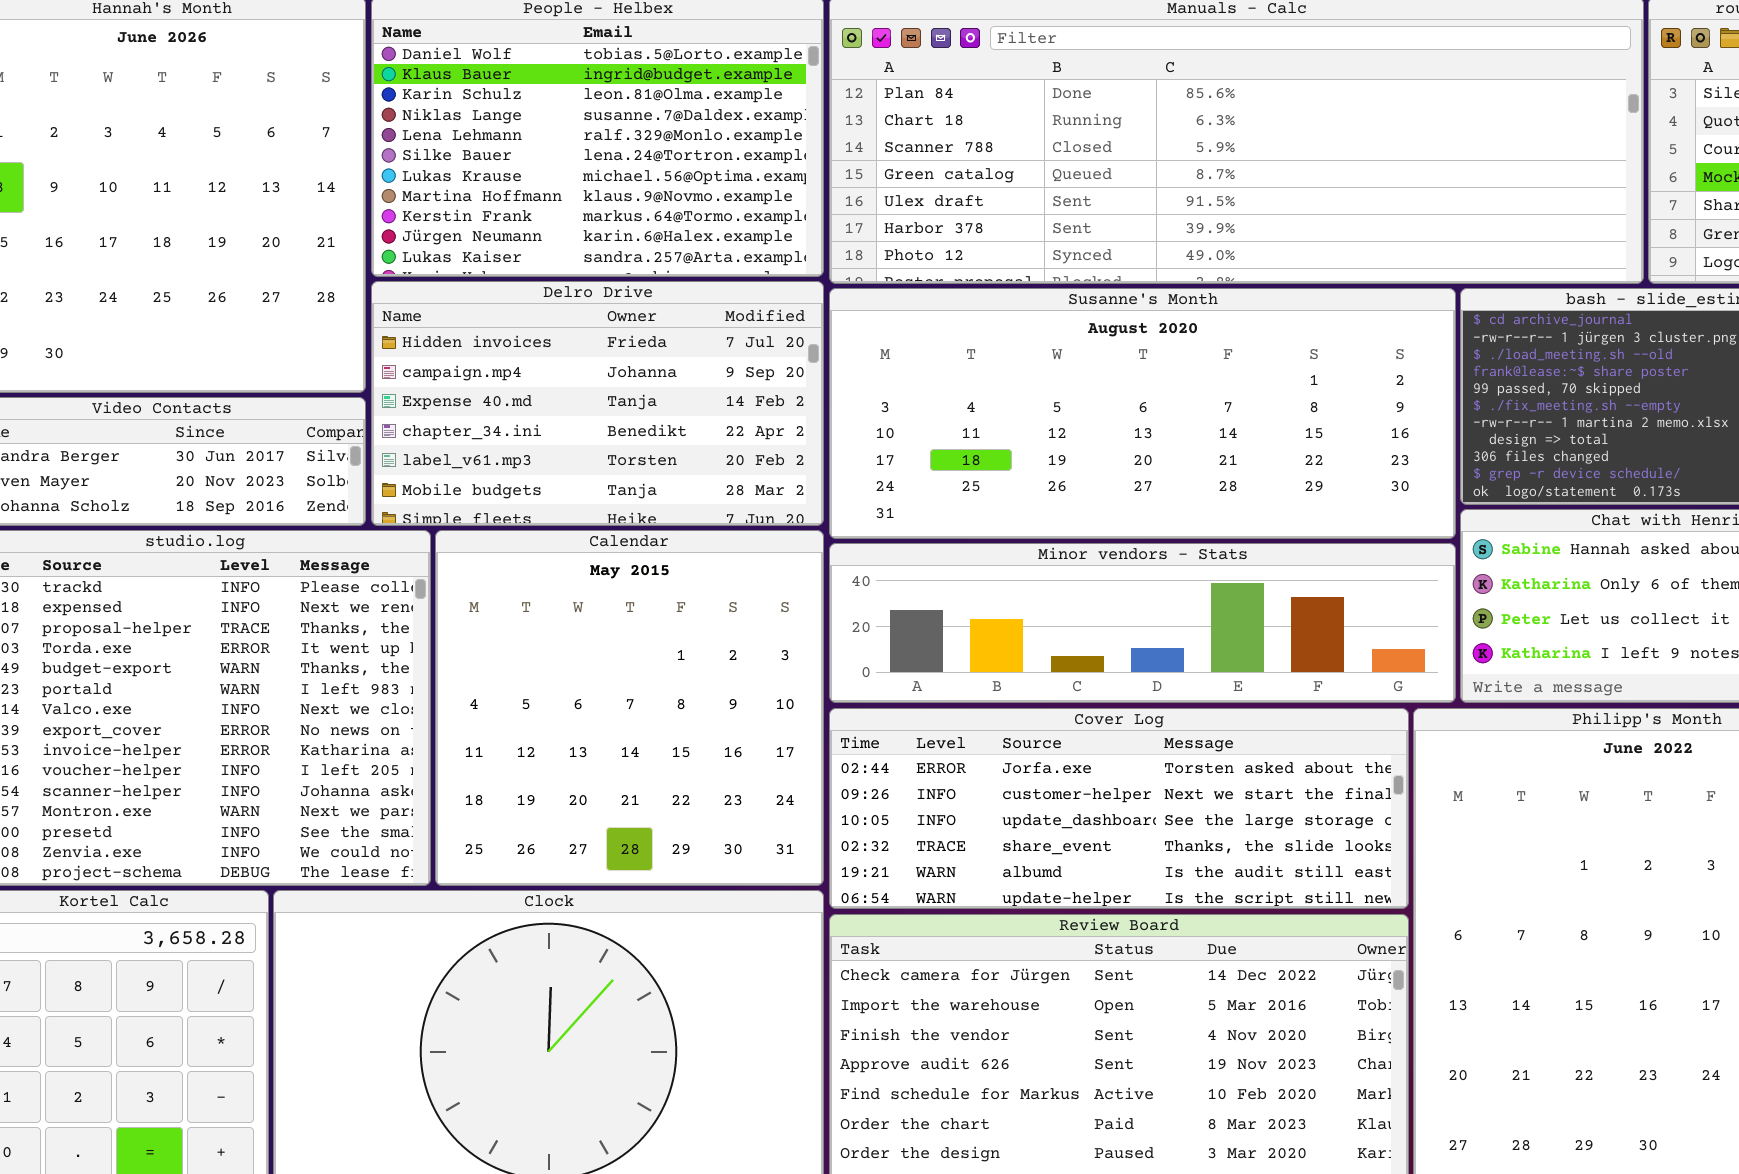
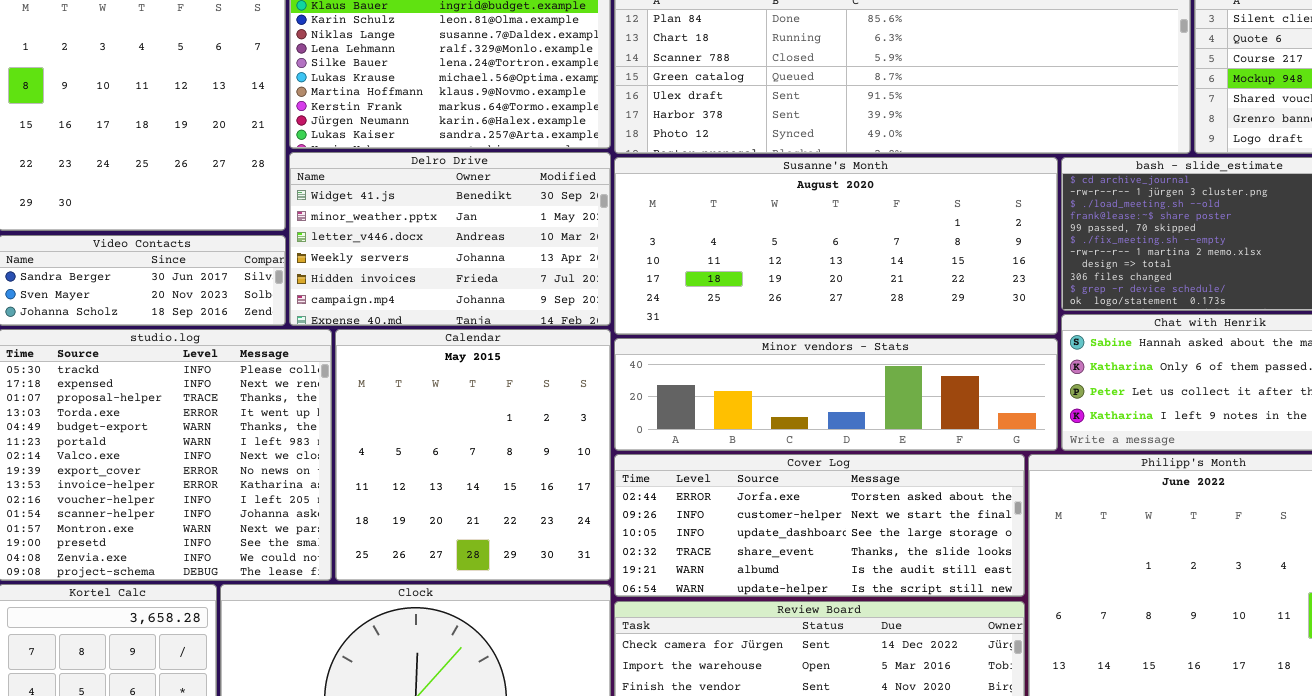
Delro Drive: [371,281,824,526] -> [289,152,611,326], scrolled up 4 rows

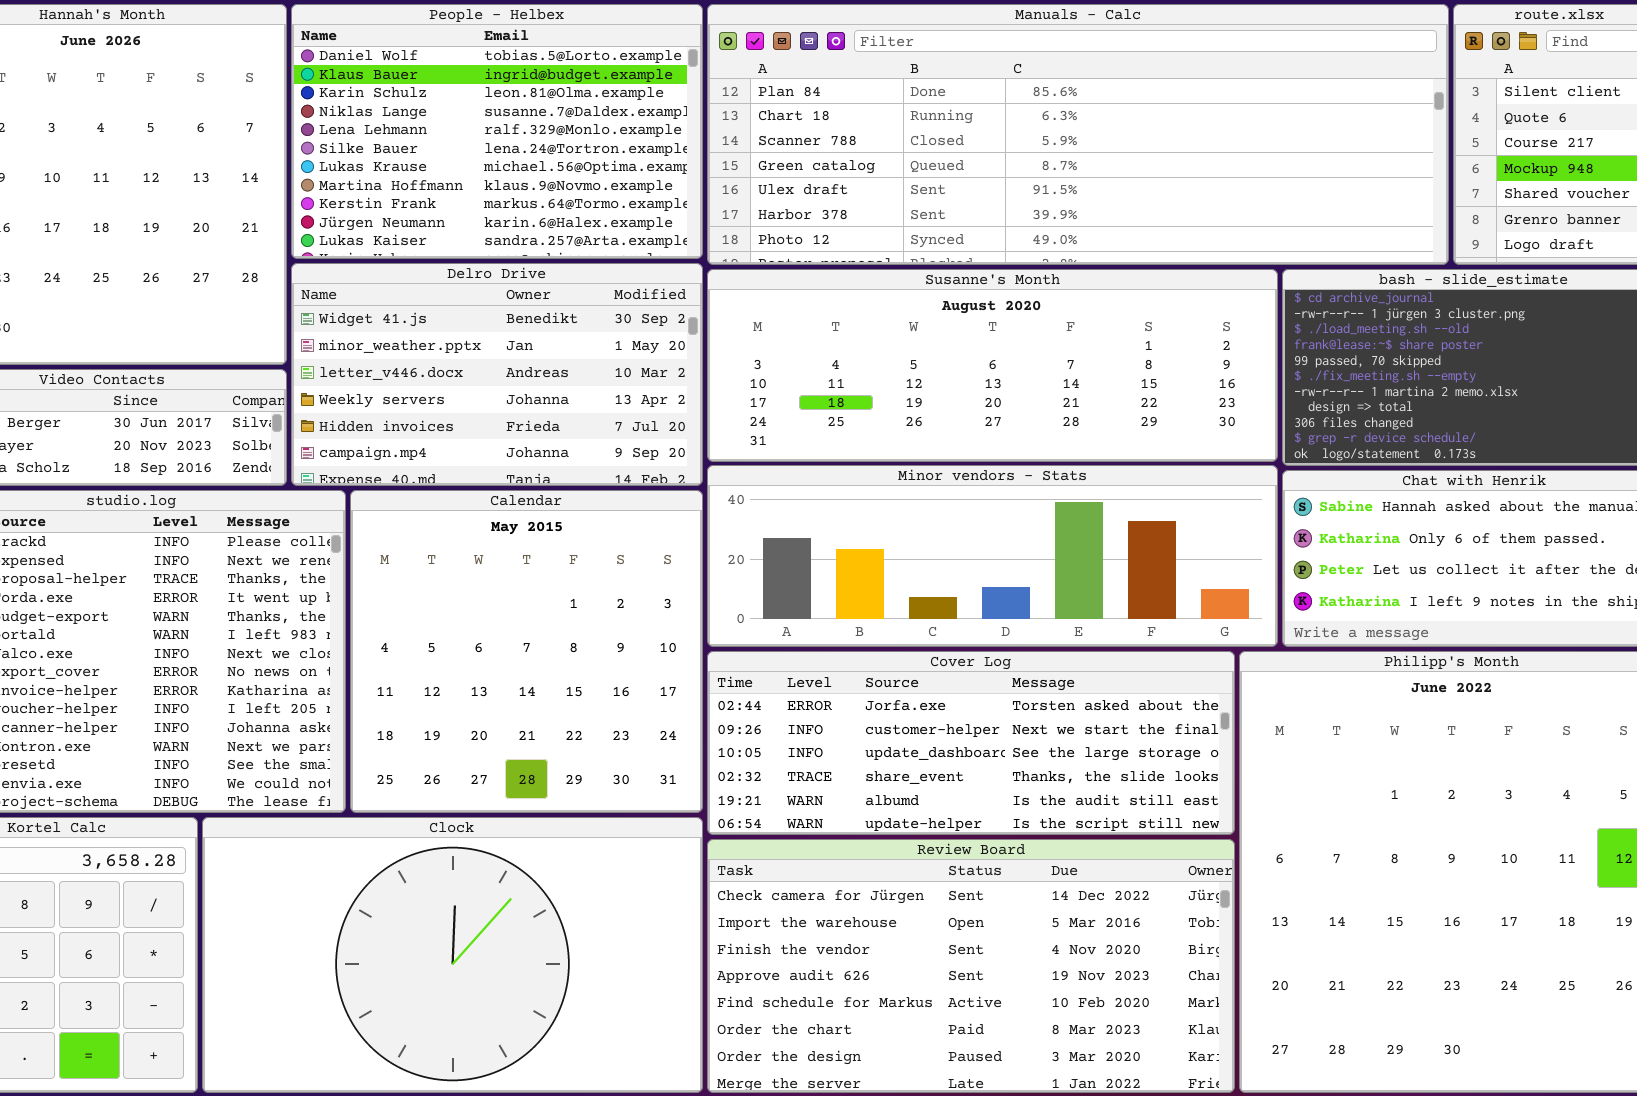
Susanne's Month: [614,157,1058,335] -> [707,269,1278,462], resized
Minor vendors - Stats: [614,338,1058,451] -> [707,465,1278,647], resized

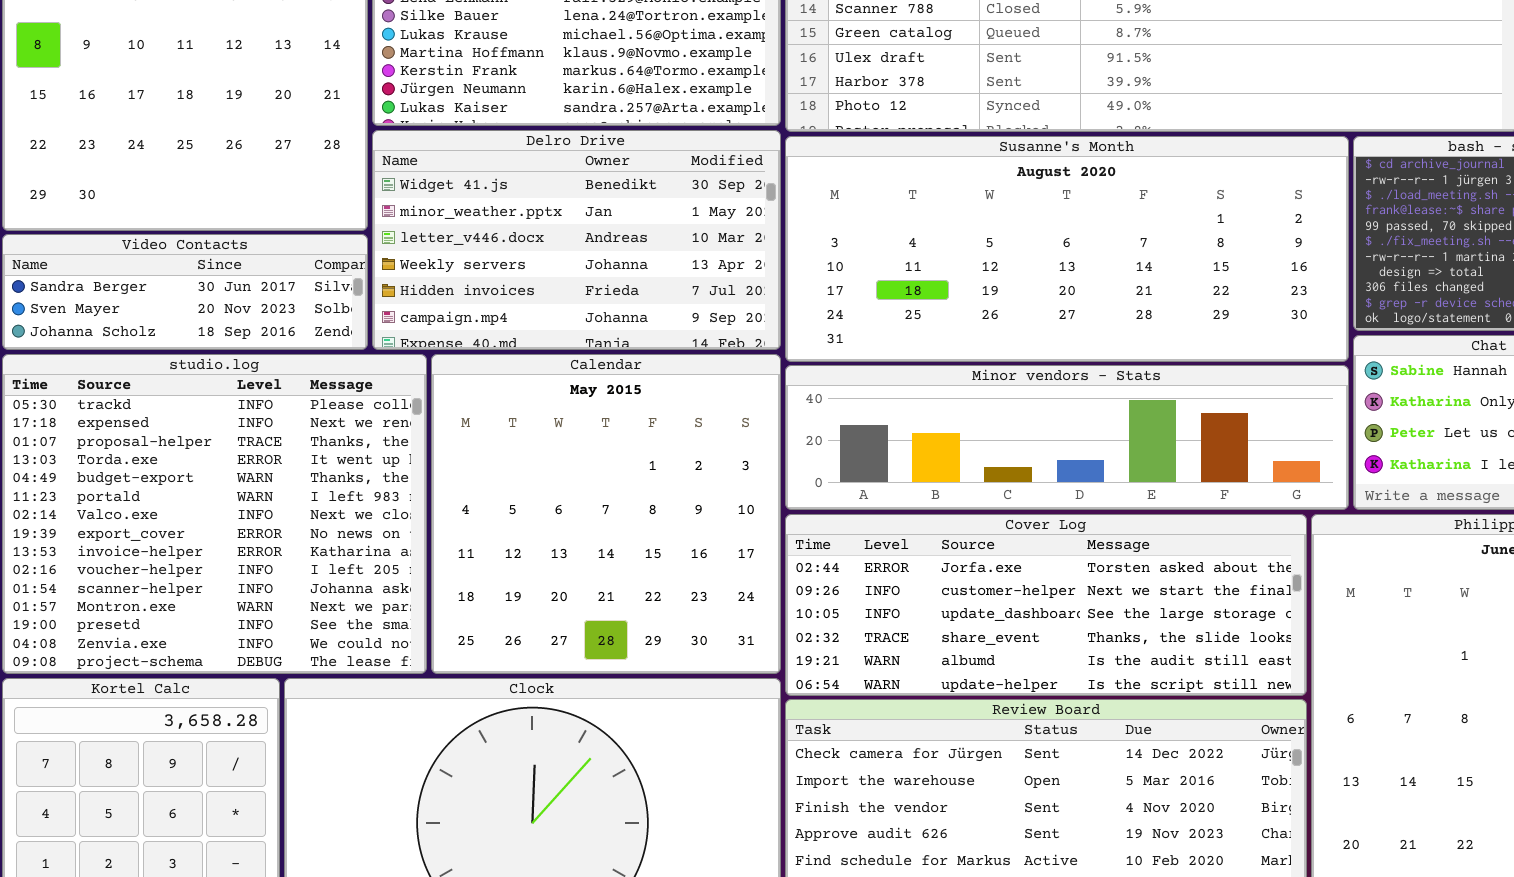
Susanne's Month: [707,269,1278,462] -> [785,136,1349,362], resized
Minor vendors - Stats: [707,465,1278,647] -> [785,365,1349,510], resized

